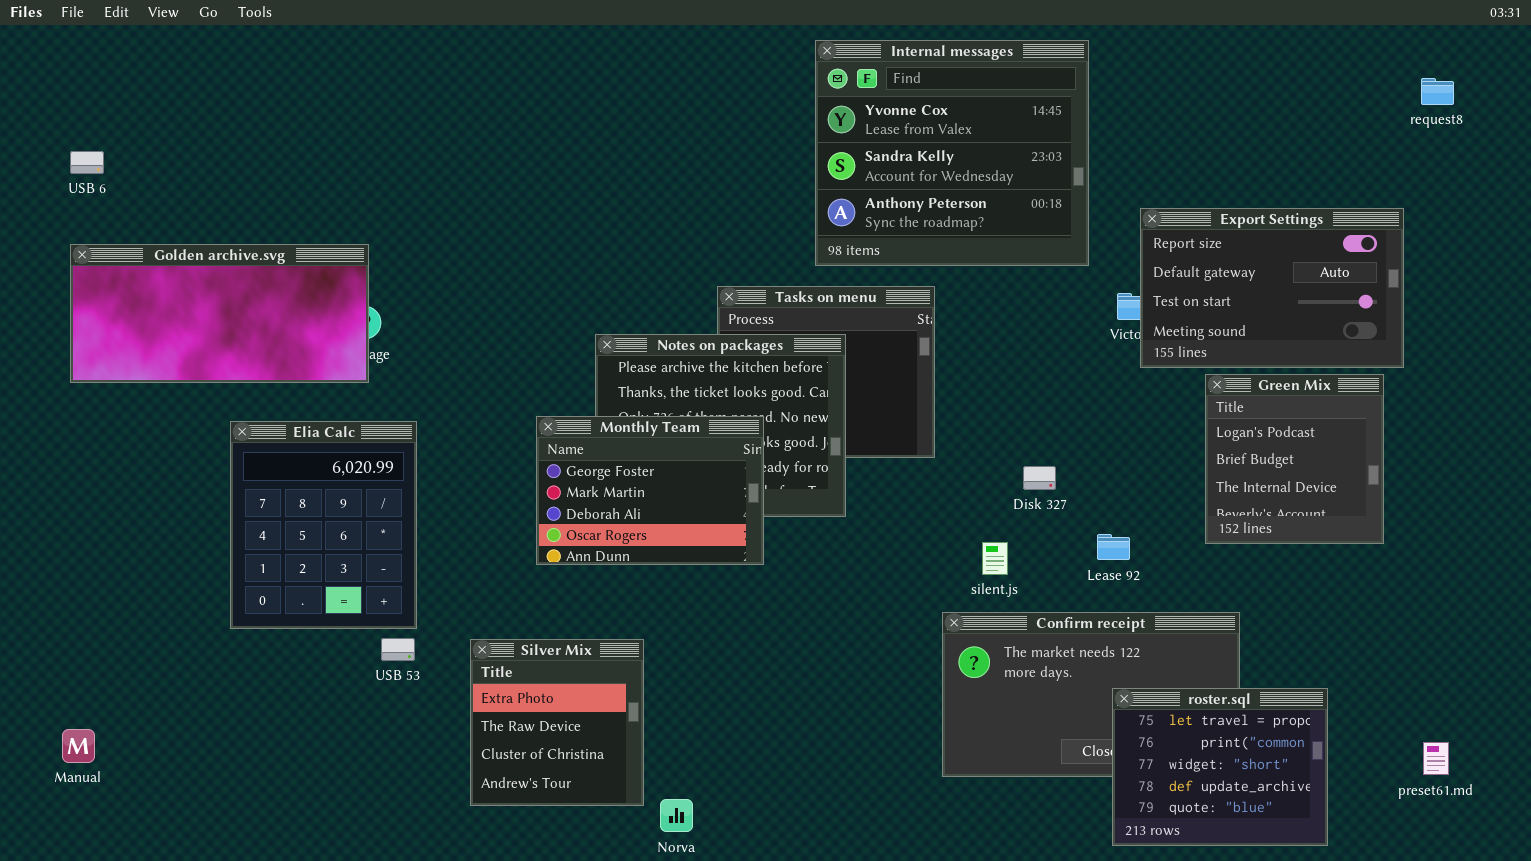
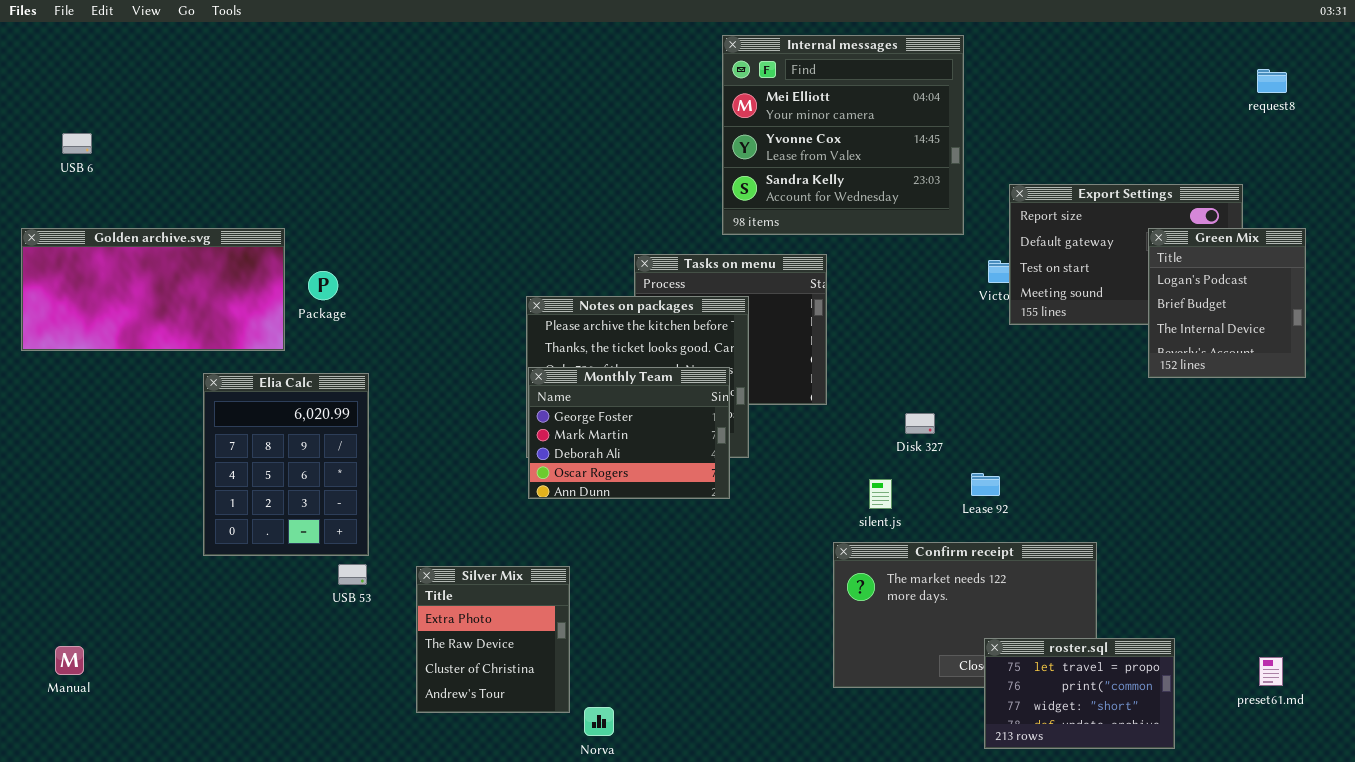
Internal messages: [815,40,1089,266] -> [722,35,964,235], scrolled up 1 row
Golden archive.svg: [70,244,369,383] -> [21,228,285,351], moved
Green Mix: [1205,374,1384,544] -> [1148,228,1306,378], moved
Monthly Team: [536,416,764,565] -> [528,367,730,499], moved
roster.sql: [1112,688,1328,846] -> [984,638,1175,749], resized

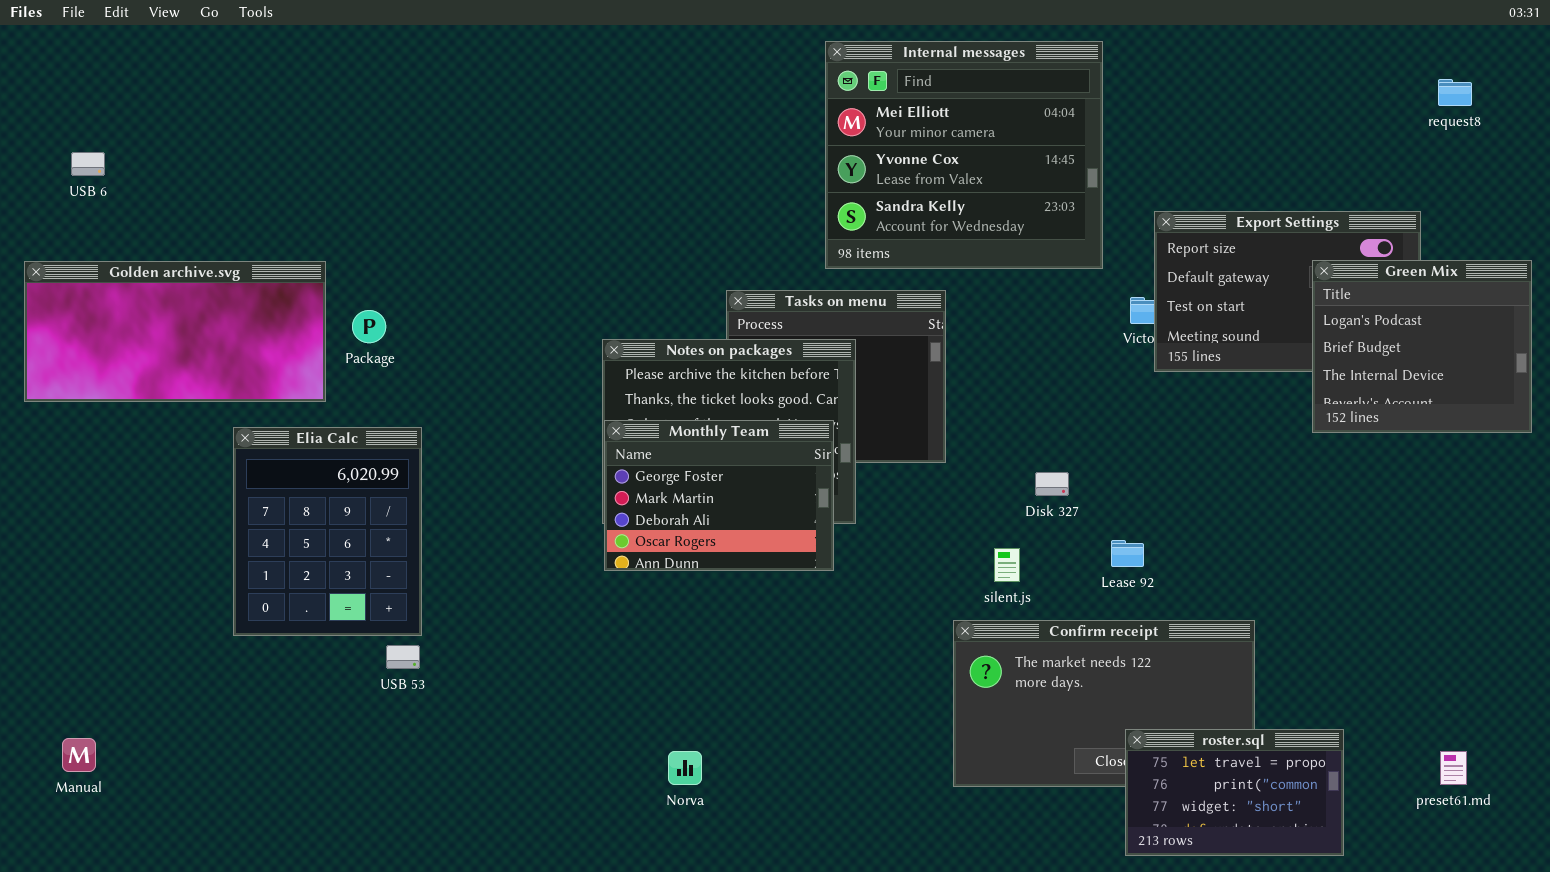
Green Mix: [1148,228,1306,378] -> [1312,260,1532,433], resized
Silver Mix: [416,566,570,713] -> none, closed
Norva: [584,707,614,736] -> [668,751,702,785], moved

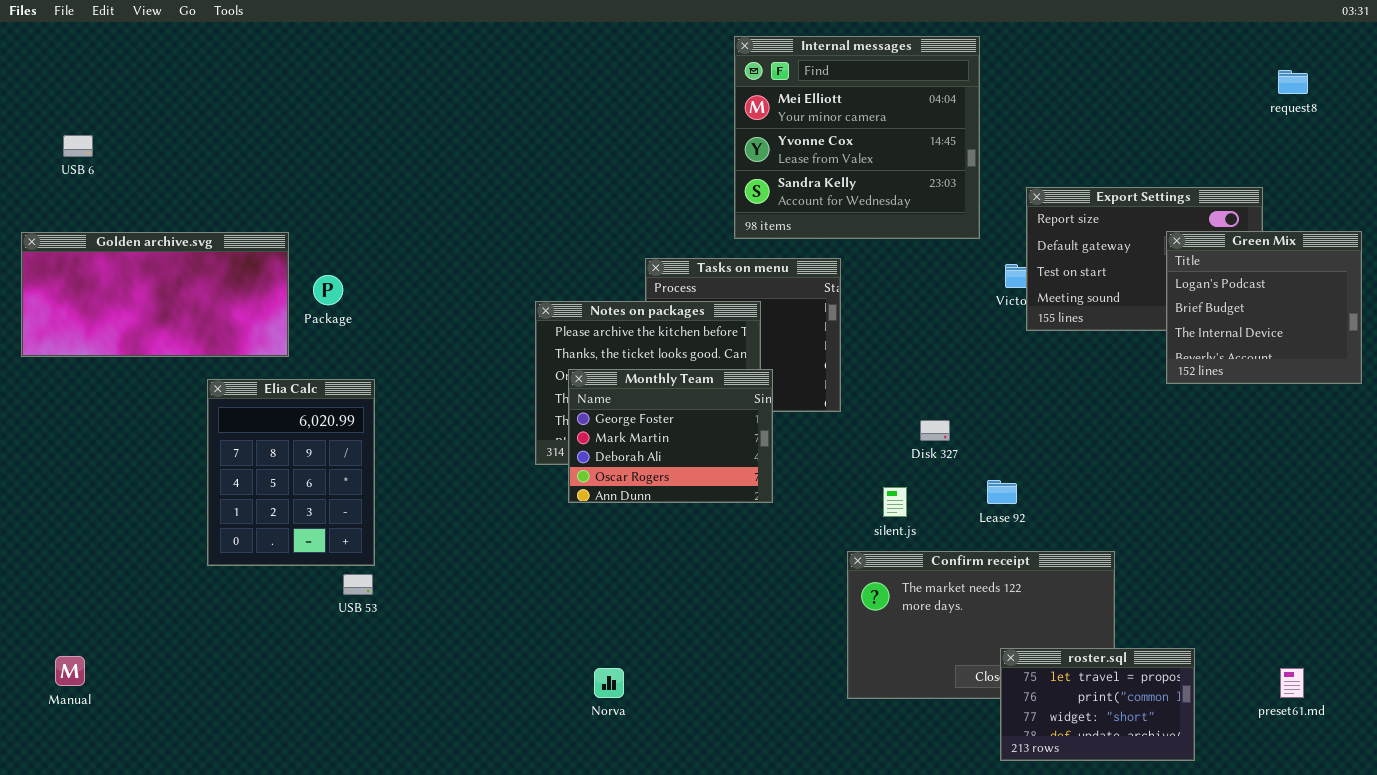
Monthly Team: [604,420,834,571] -> [568,369,773,503], moved

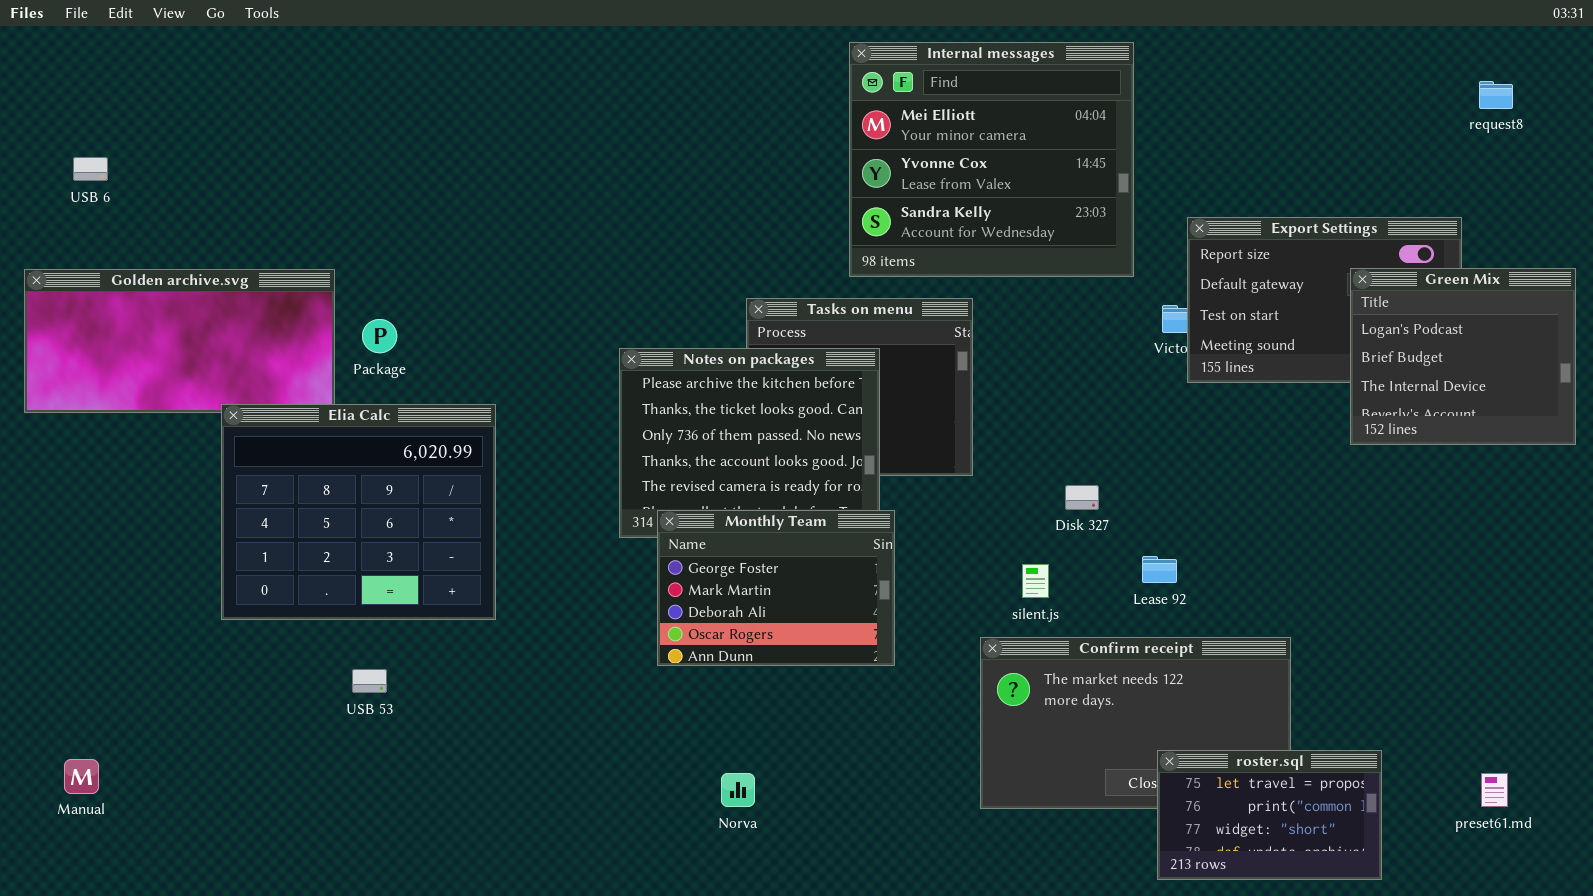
Monthly Team: [568,369,773,503] -> [657,510,895,666], moved
Elia Calc: [207,379,375,566] -> [221,404,496,620], moved, resized
USB 53: [343,574,373,595] -> [352,669,387,693], moved
Norva: [594,668,624,698] -> [721,773,755,807], moved

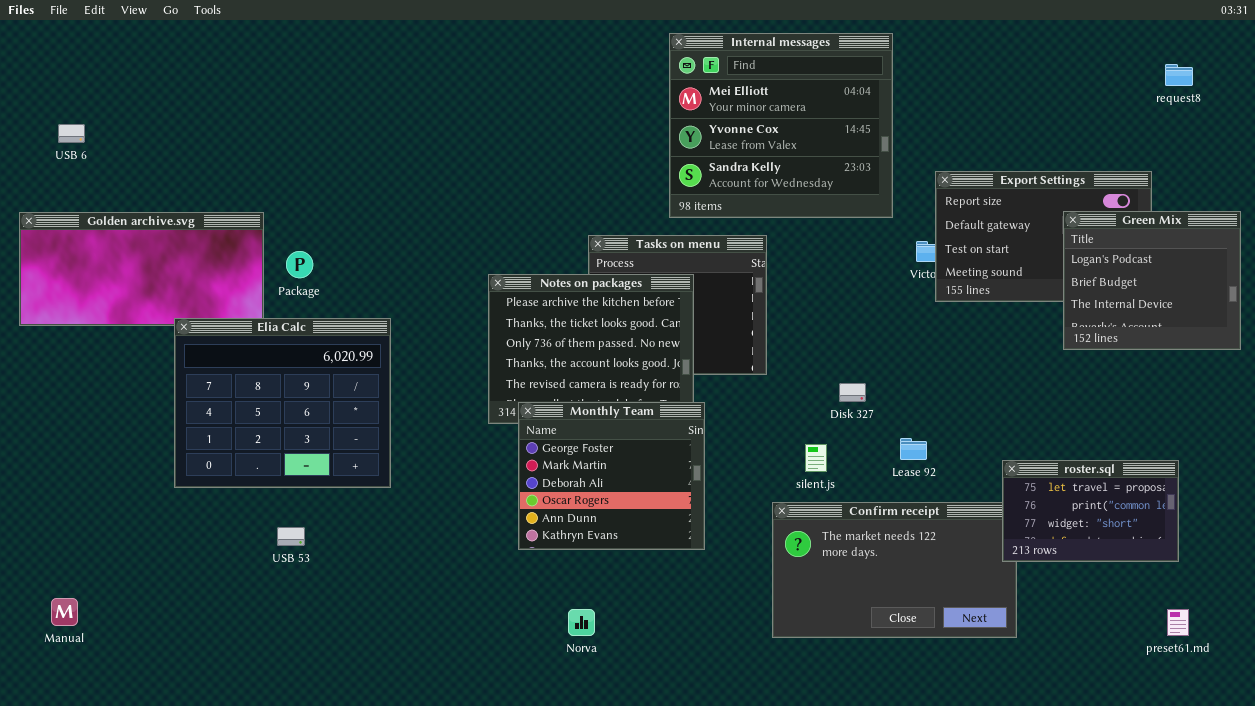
Monthly Team: [657,510,895,666] -> [518,402,705,550], resized
roster.sql: [1157,750,1382,880] -> [1002,460,1179,562], moved

